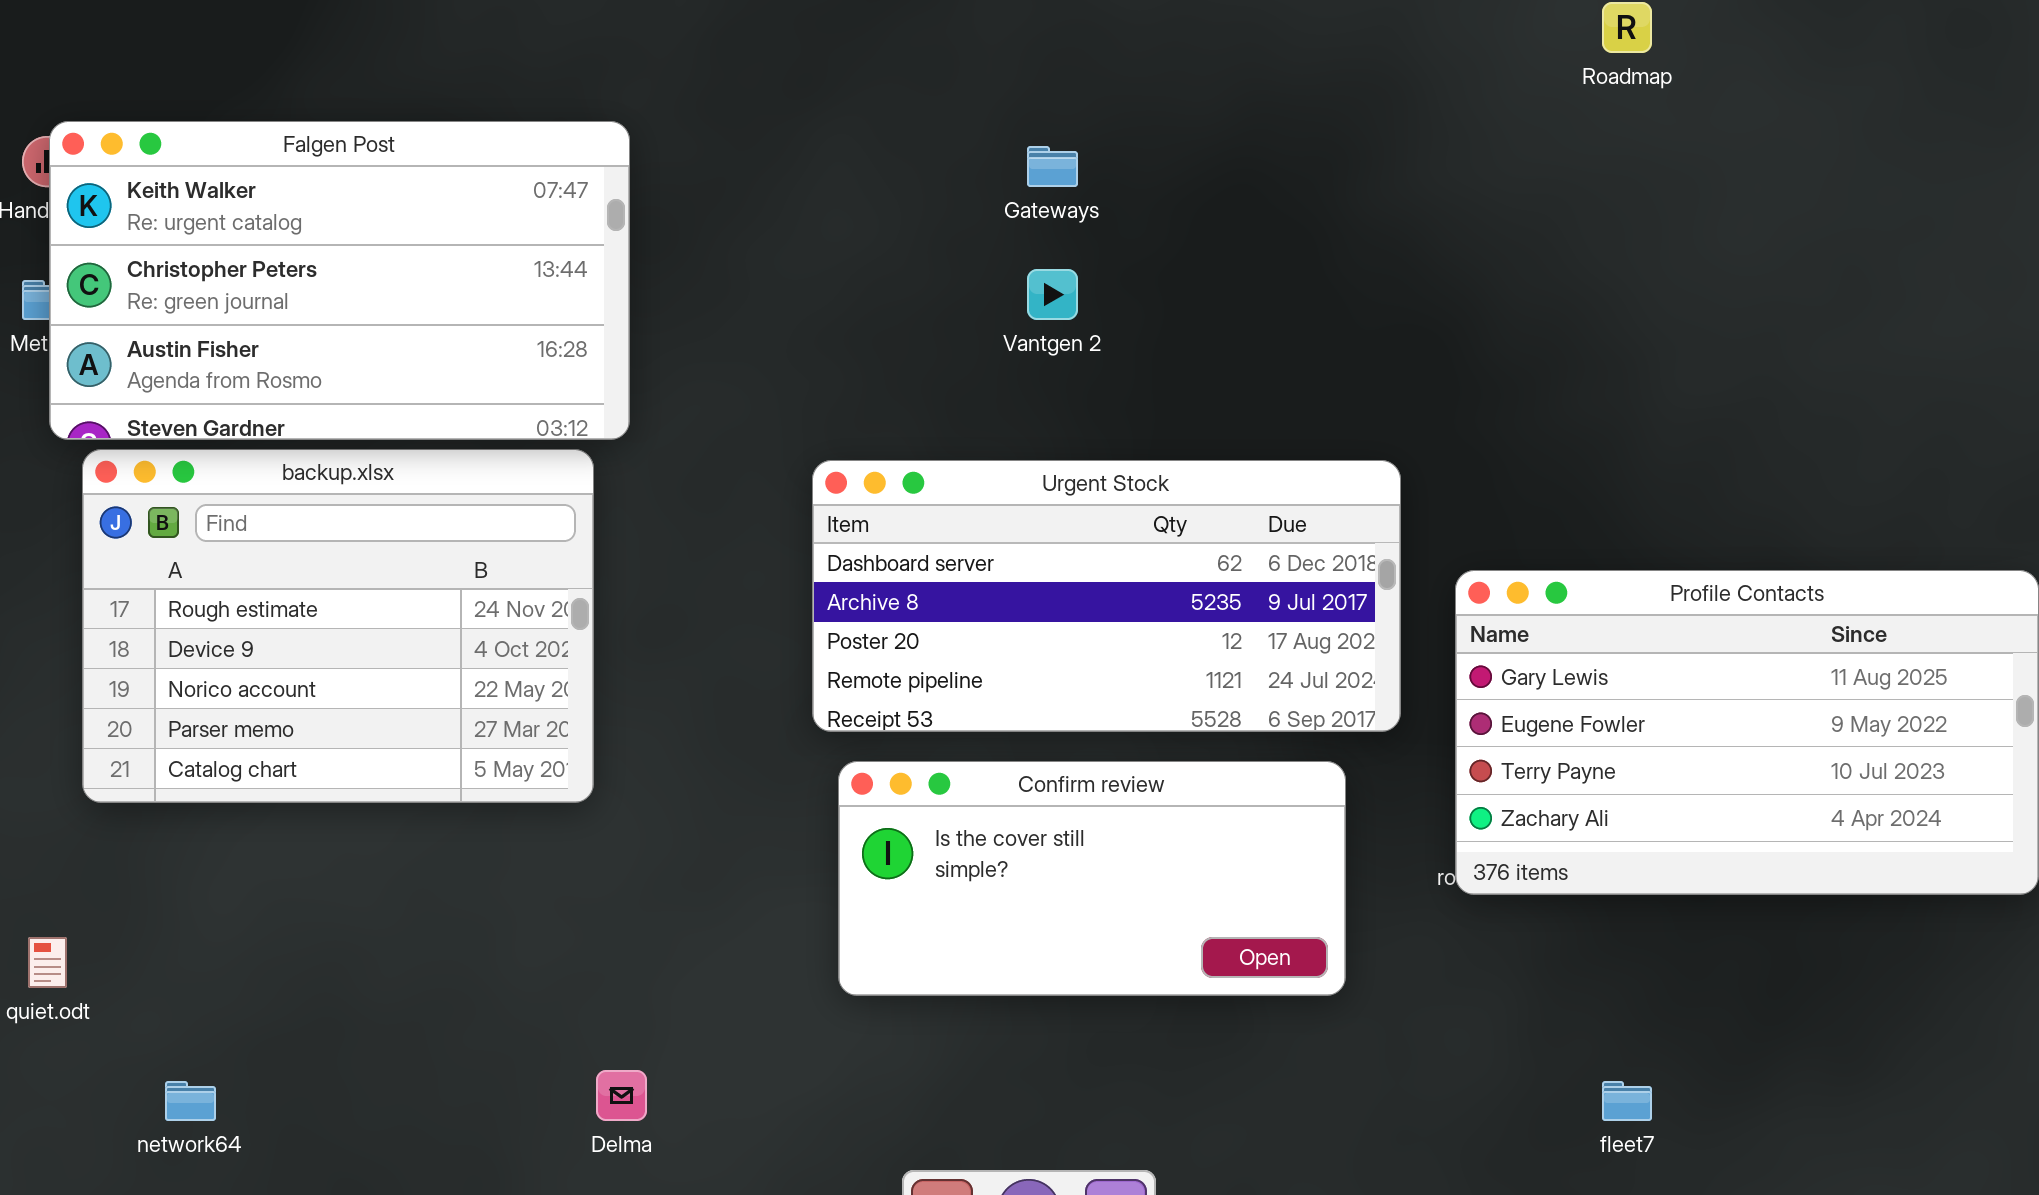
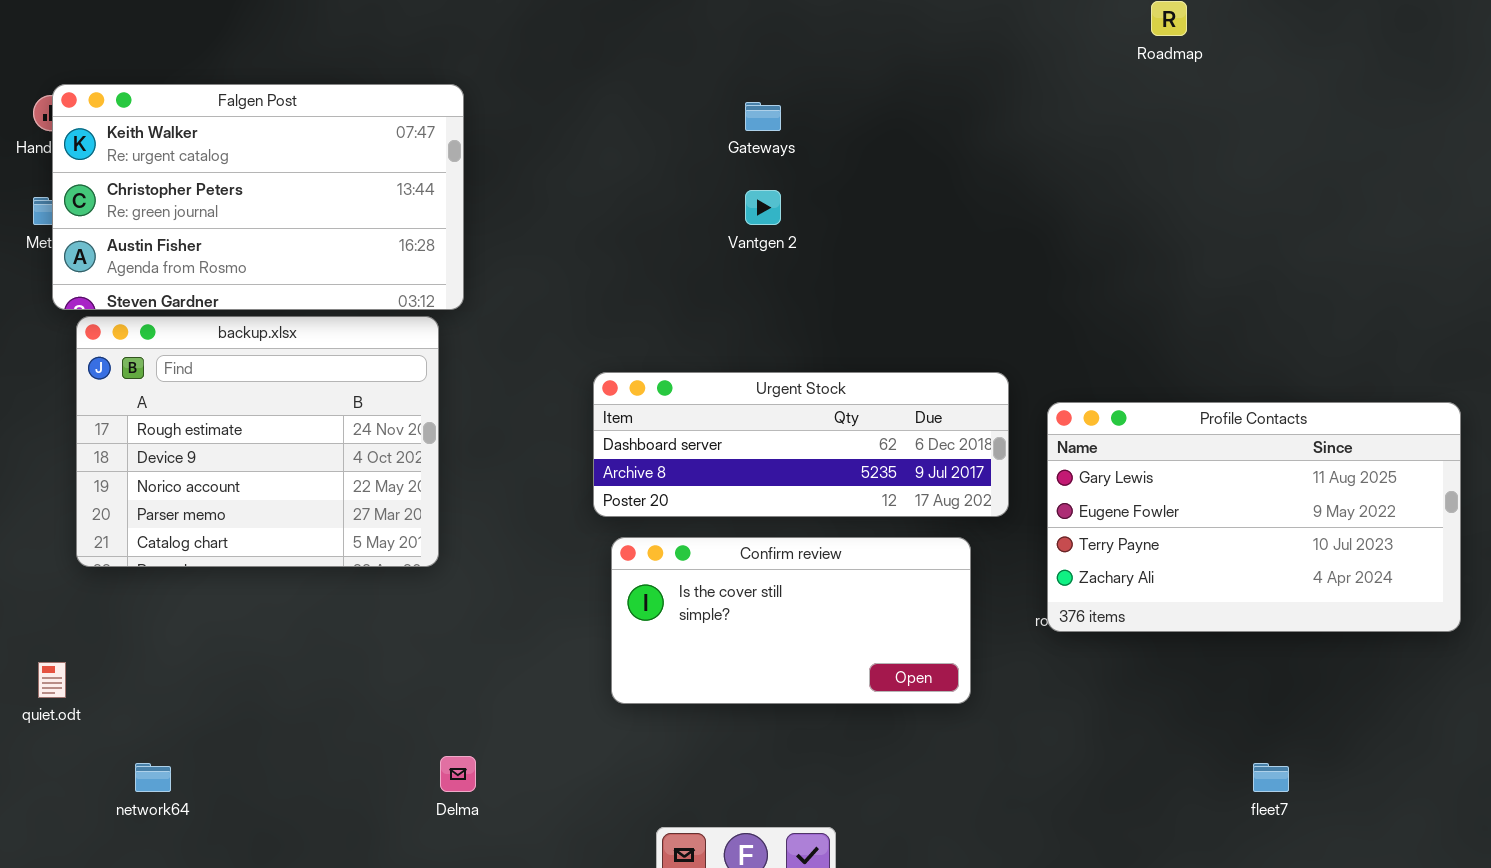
Urgent Stock: [812,460,1401,732] -> [593,372,1009,517], resized
fleet7: [1602,1081,1652,1121] -> [1253,763,1289,792], moved

